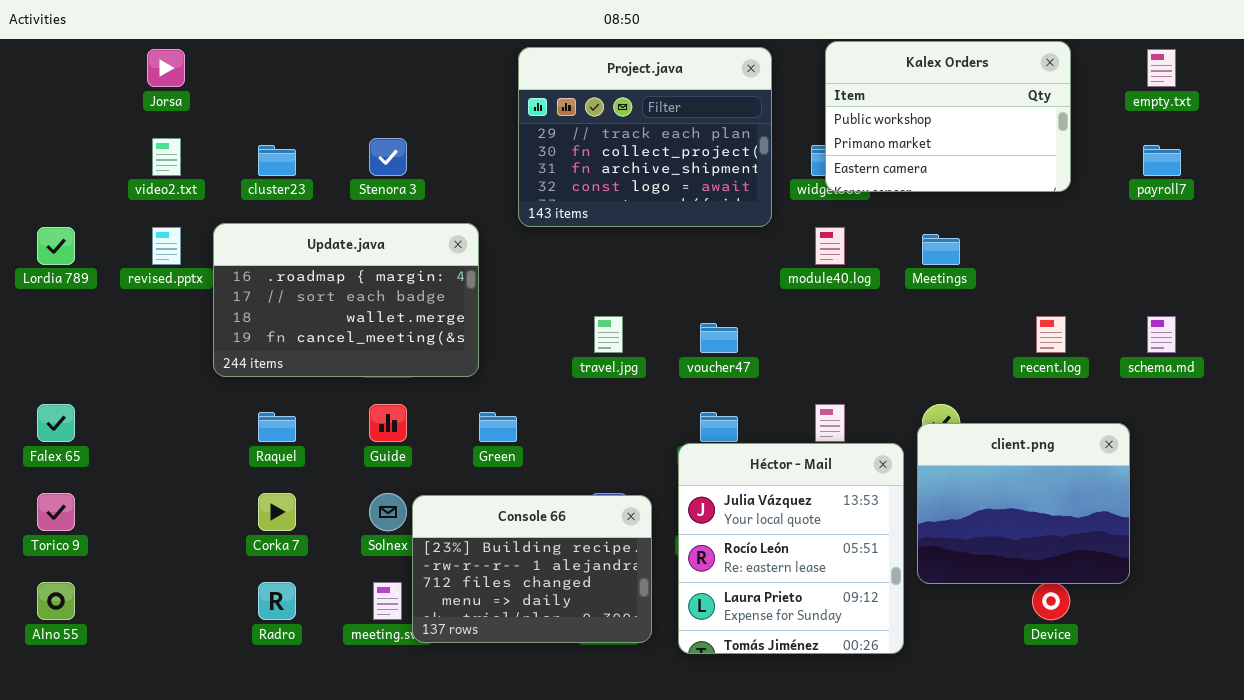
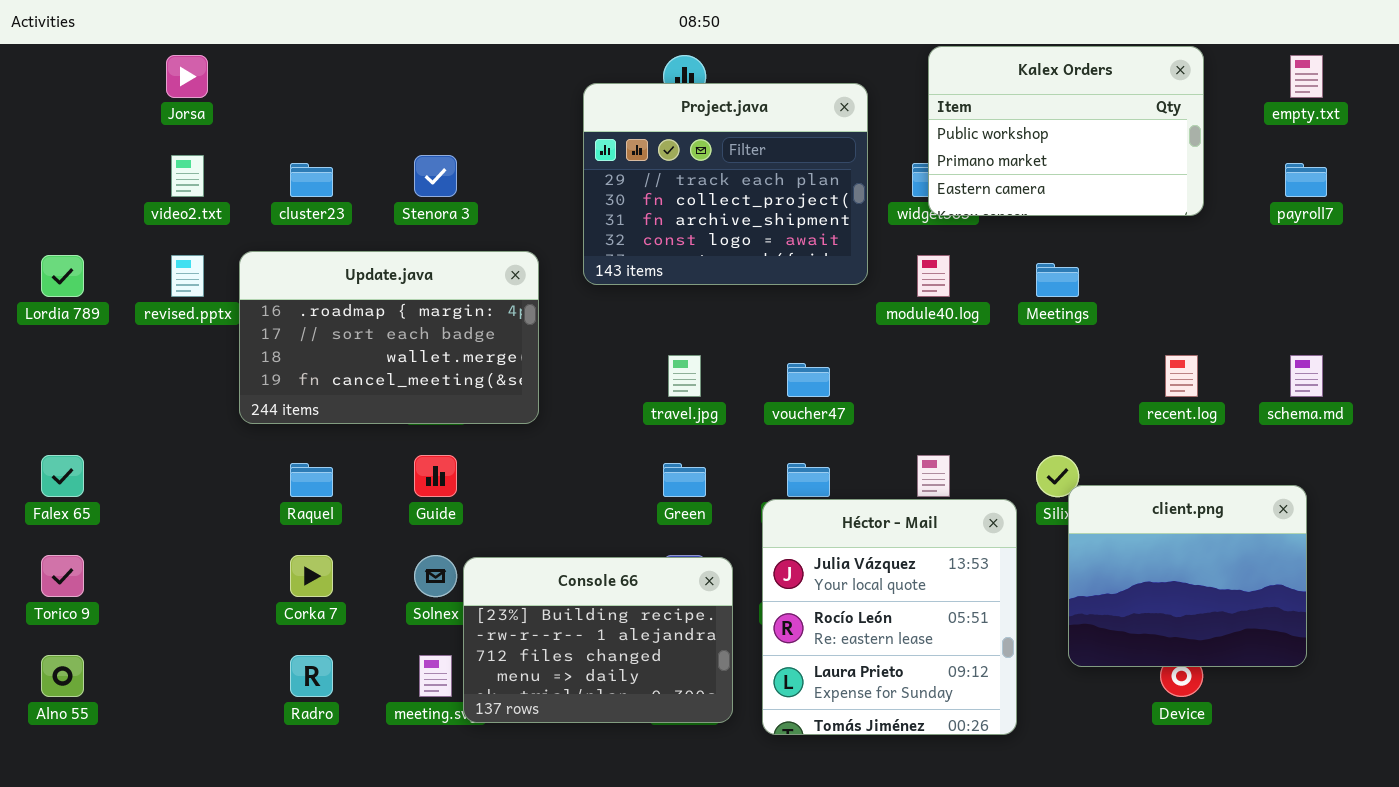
Project.java: [518,47,772,227] -> [583,83,868,285], moved
Green: [479,412,517,442] -> [663,463,706,497], moved
client.png: [917,423,1130,584] -> [1068,485,1307,667], moved

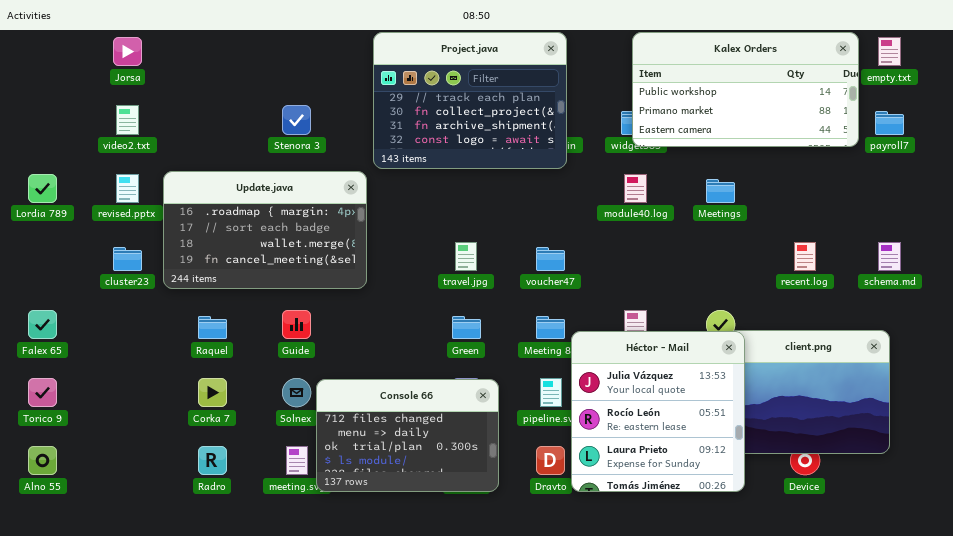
Kalex Orders: [928,46,1204,216] -> [632,32,859,147], resized
Project.java: [583,83,868,285] -> [373,32,567,169], moved
cluster23: [290,163,333,197] -> [113,247,142,271], moved
Héctor - Mail: [762,499,1017,735] -> [571,331,745,492], moved
Console 66: [463,557,733,723] -> [316,379,499,492], scrolled down 2 rows

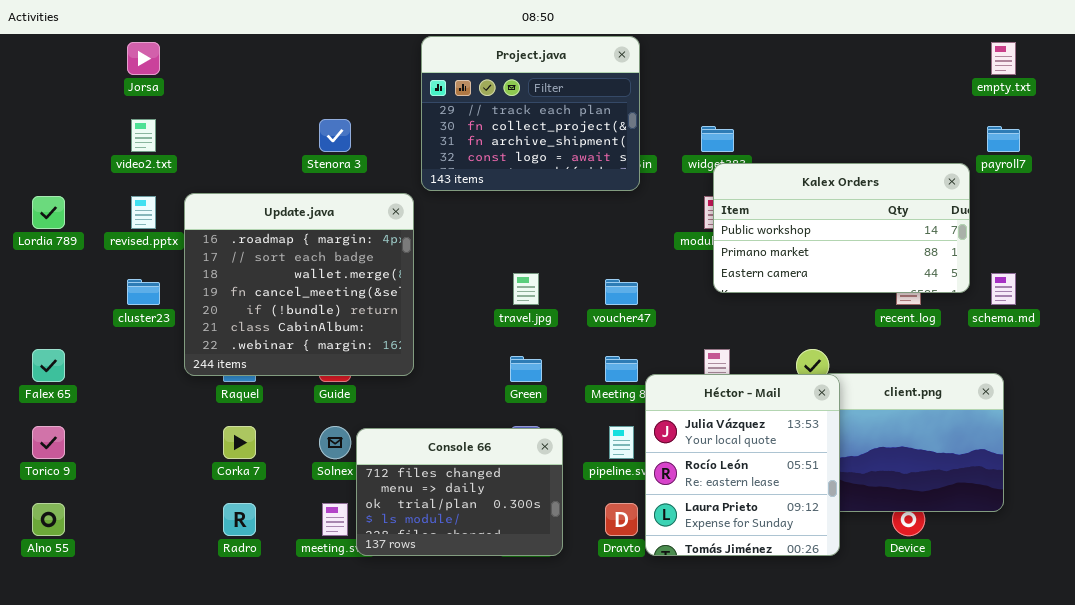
Kalex Orders: [632,32,859,147] -> [713,163,970,293], moved
Update.java: [163,171,367,289] -> [184,193,414,376], resized

